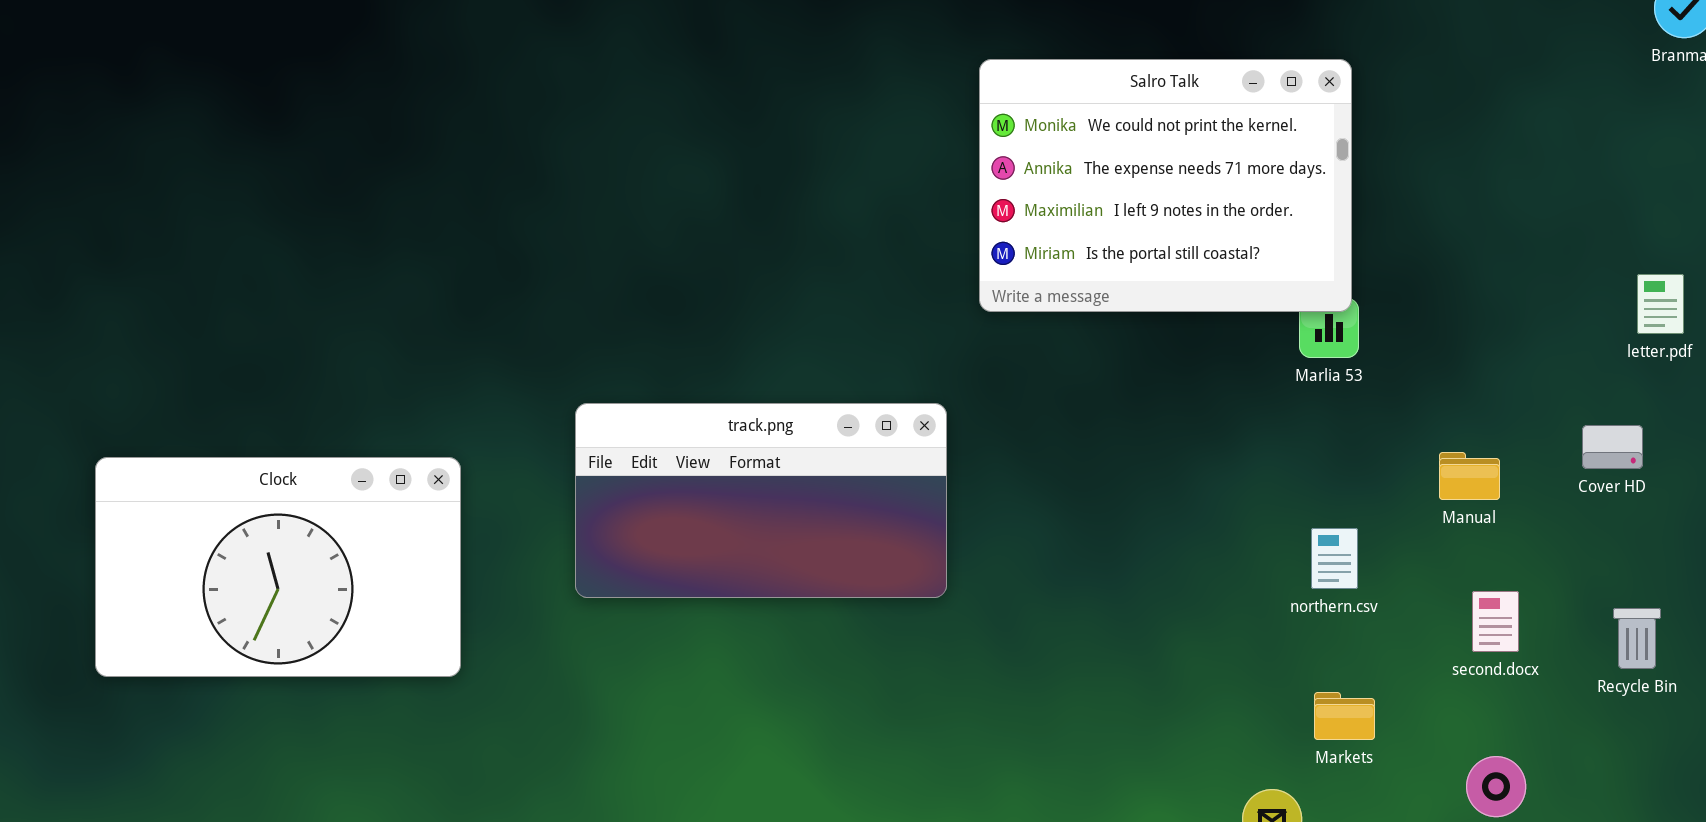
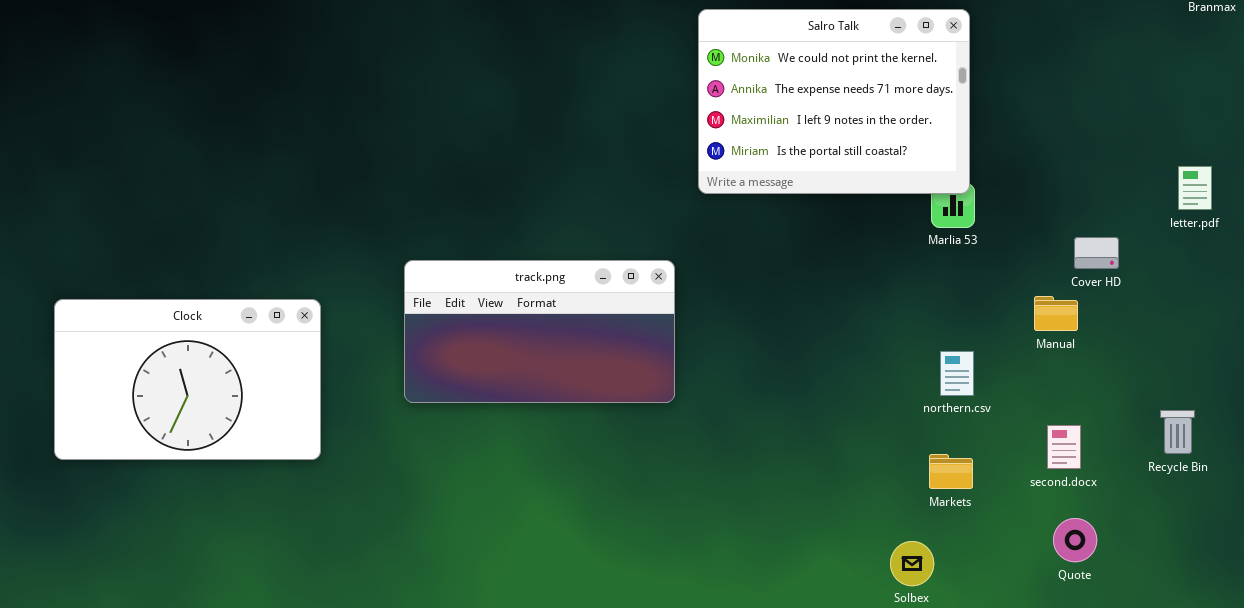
Cover HD: [1582,425,1643,469] -> [1074,237,1119,269], moved
second.docx: [1472,591,1519,652] -> [1047,425,1081,469], moved
Markets: [1314,692,1375,740] -> [929,454,973,489], moved

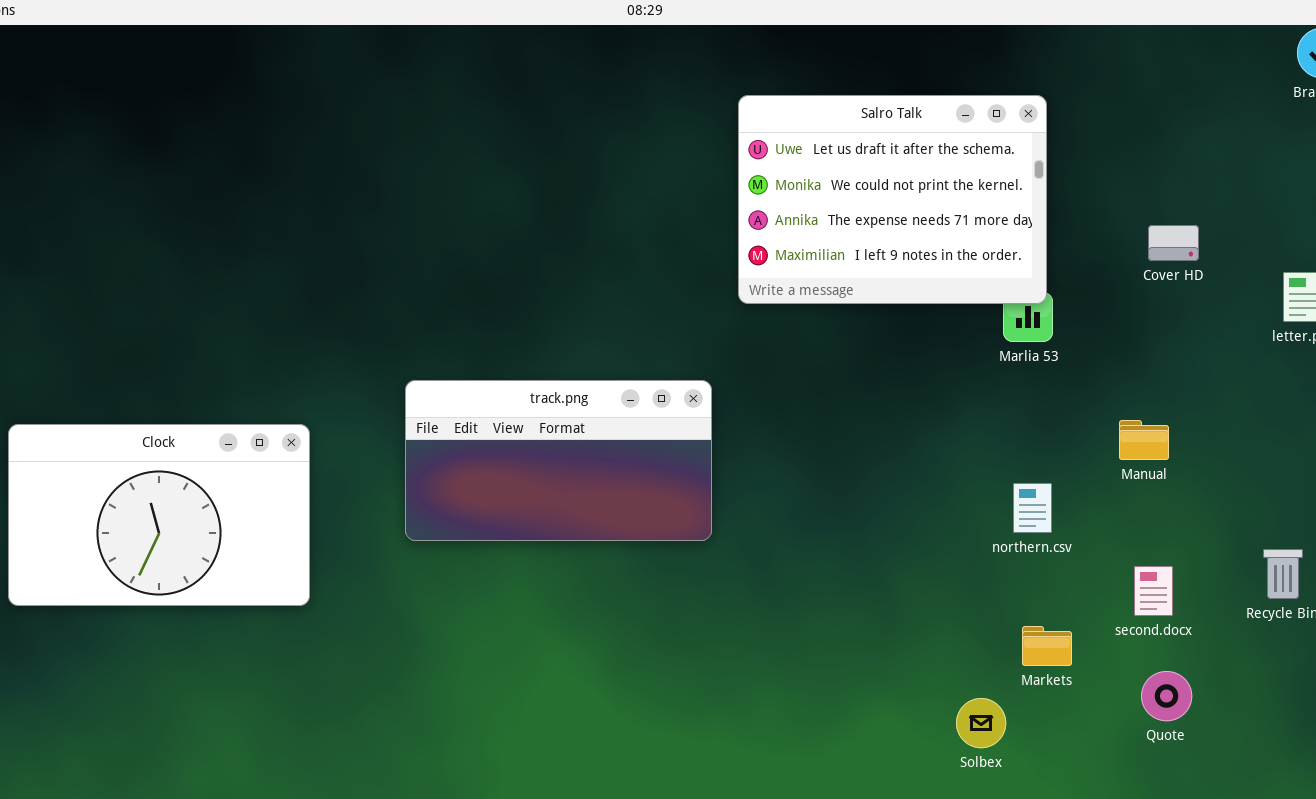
Salro Talk: [698,9,970,194] -> [738,95,1047,304], scrolled up 1 row
Cover HD: [1074,237,1119,269] -> [1148,225,1199,261], moved
Markets: [929,454,973,489] -> [1022,626,1072,666], moved

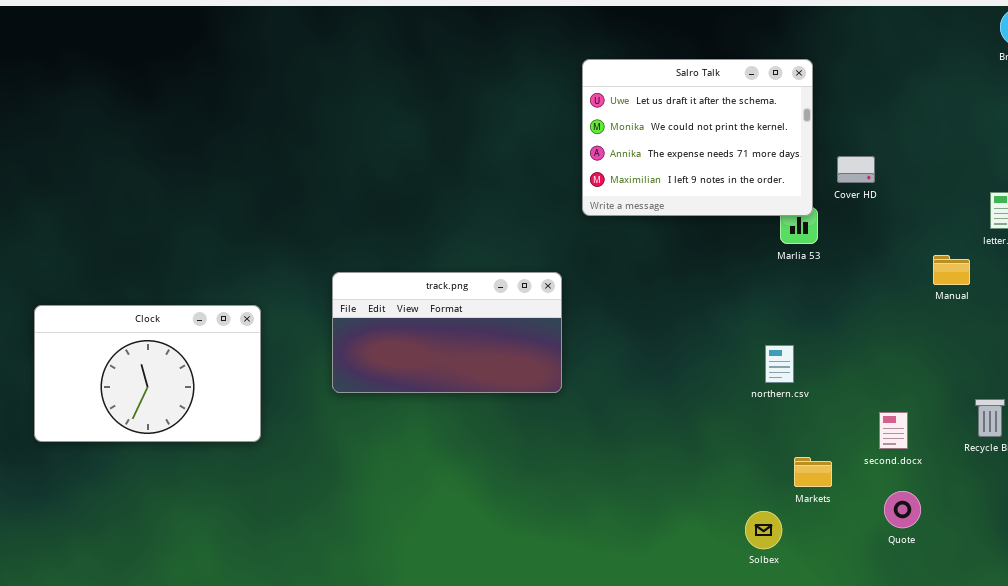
Cover HD: [1148,225,1199,261] -> [837,156,875,183], moved
Manual: [1119,420,1169,460] -> [933,255,970,285], moved
northern.csv: [1013,483,1052,533] -> [765,345,794,383], moved

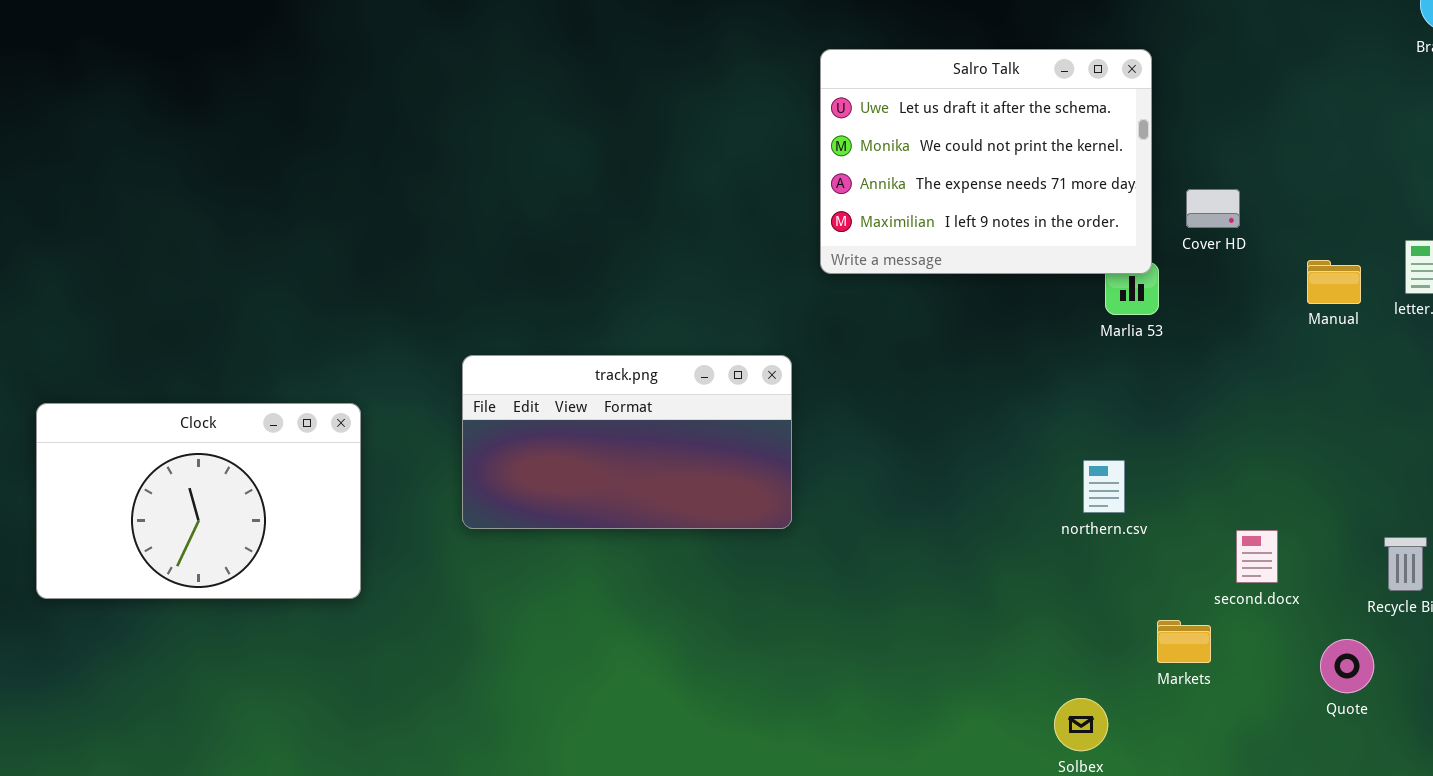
Manual: [933,255,970,285] -> [1307,260,1361,304], moved
second.docx: [879,412,908,449] -> [1236,530,1278,583], moved
Markets: [794,457,832,487] -> [1157,620,1211,663], moved
Quote: [884,491,921,528] -> [1320,639,1374,693], moved

